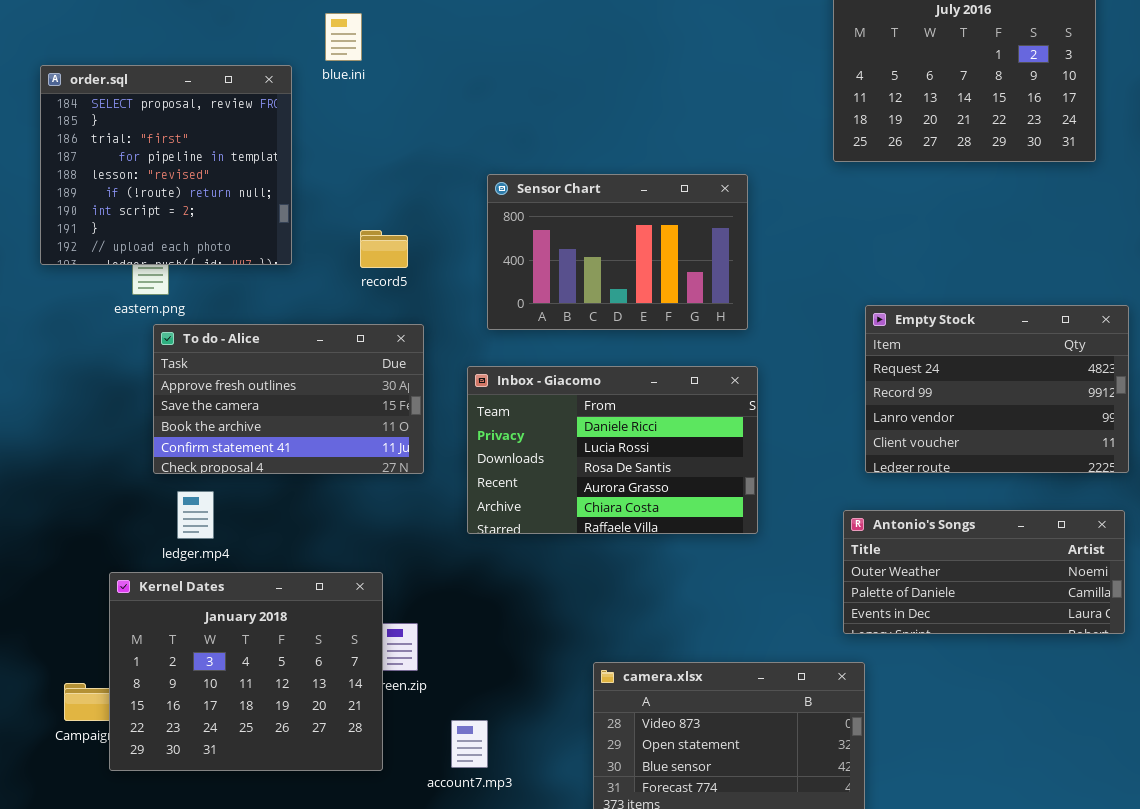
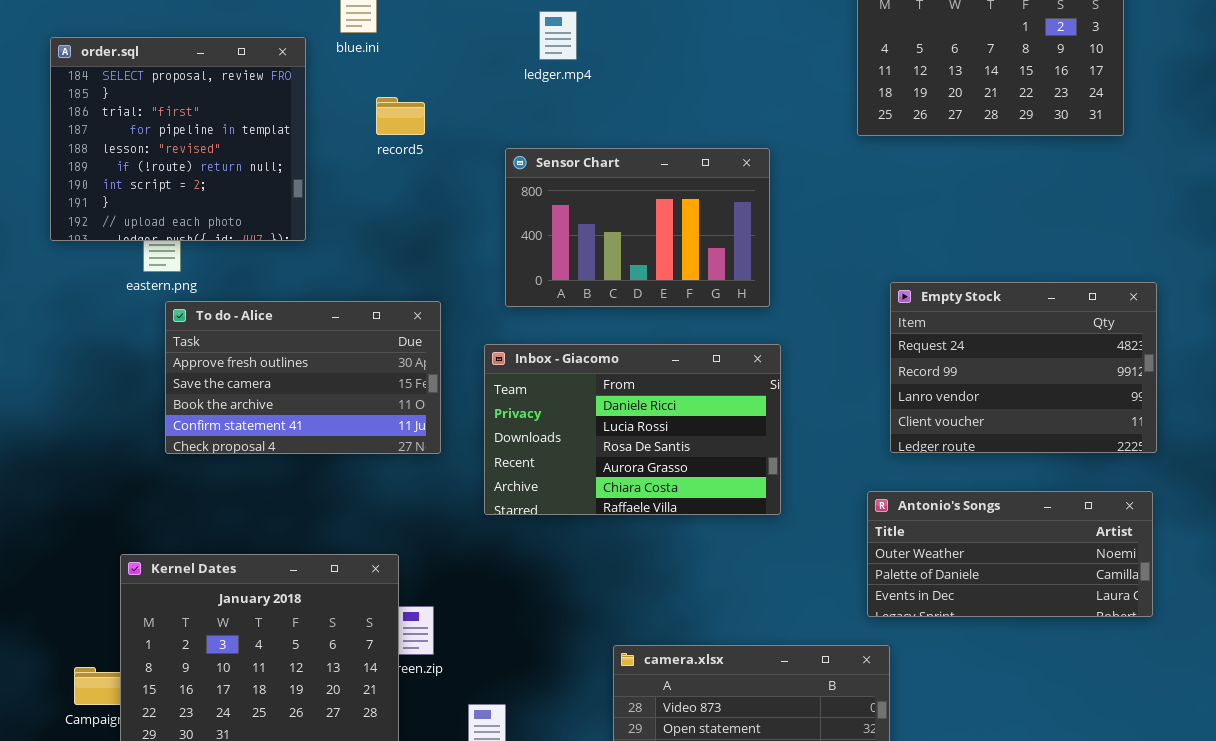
record5: [360,230,408,268] -> [376,97,425,135], moved
ledger.mp4: [177,491,214,539] -> [539,11,577,60], moved

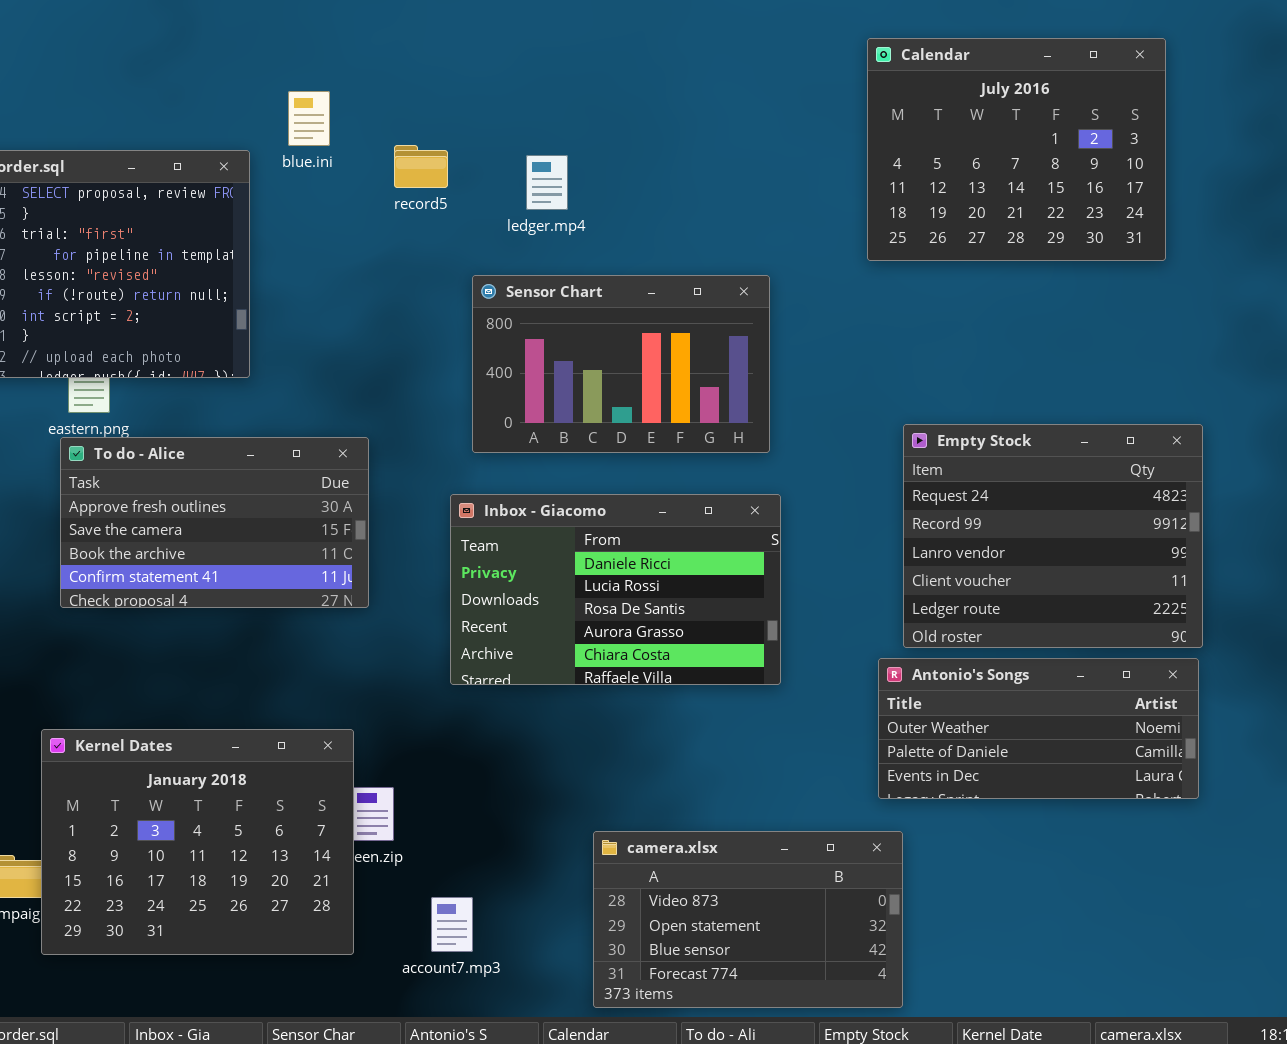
ledger.mp4: [539,11,577,60] -> [526,155,568,210], moved
record5: [376,97,425,135] -> [394,145,448,188], moved
Empty Stock: [890,282,1157,453] -> [903,424,1203,648], resized
To do - Alice: [165,301,441,454] -> [60,437,369,608], moved

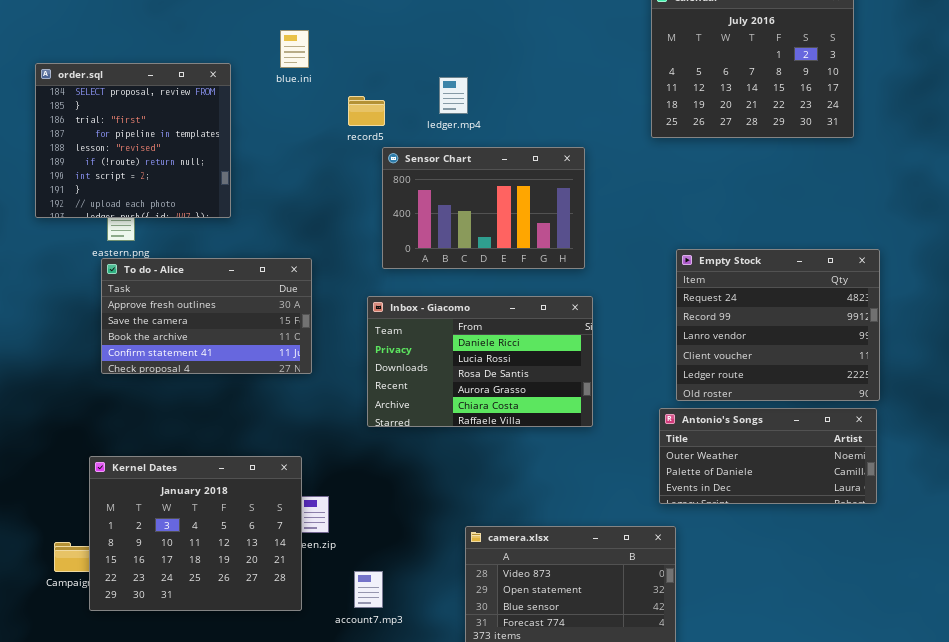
blue.ini: [288,91,330,146] -> [280,30,309,68], moved
record5: [394,145,448,188] -> [348,96,385,126], moved
ledger.mp4: [526,155,568,210] -> [439,77,468,114], moved

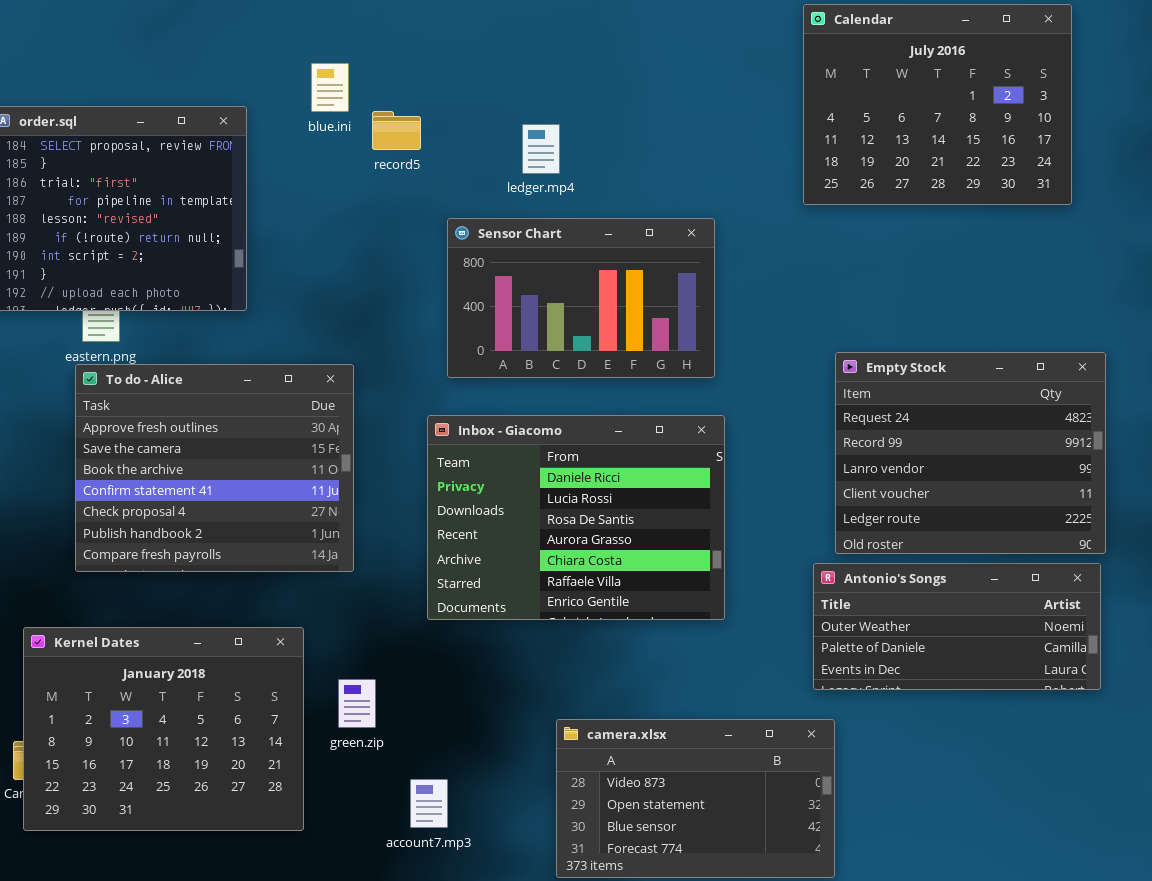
record5: [348,96,385,126] -> [372,111,421,150], moved
To do - Alice: [101,258,312,374] -> [75,364,354,572], resized
Inbox - Giacomo: [367,296,593,427] -> [427,415,725,620], resized
Kernel Dates: [89,456,302,611] -> [23,627,304,831], moved

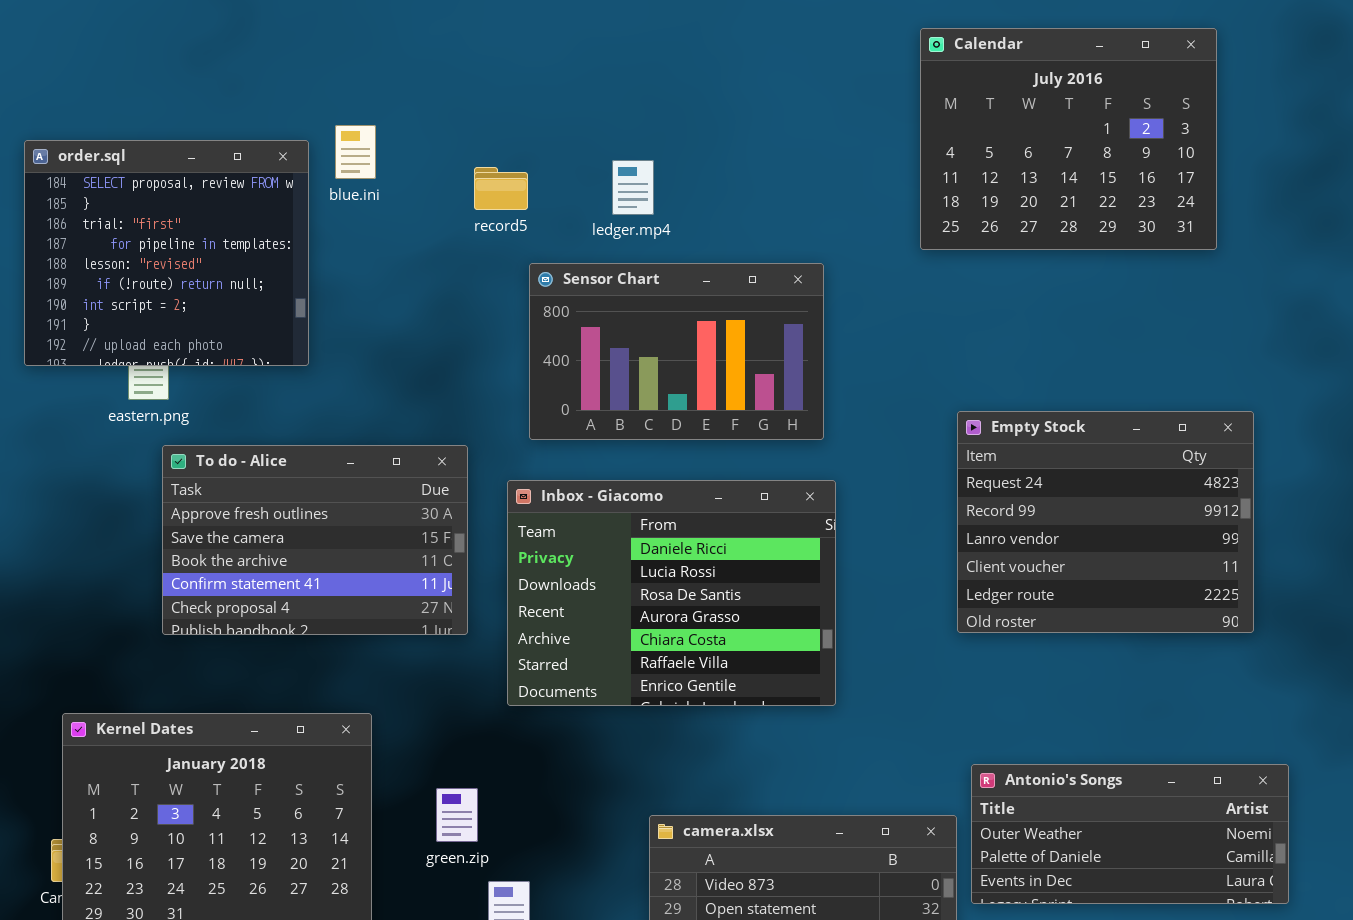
blue.ini: [311,63,349,112] -> [335,125,376,179], moved
record5: [372,111,421,150] -> [474,167,528,210], moved
To do - Alice: [75,364,354,572] -> [162,445,468,635], moved, resized
Antonio's Songs: [813,563,1101,690] -> [971,764,1289,904], moved
green.zip: [338,679,376,728] -> [436,788,478,842], moved

